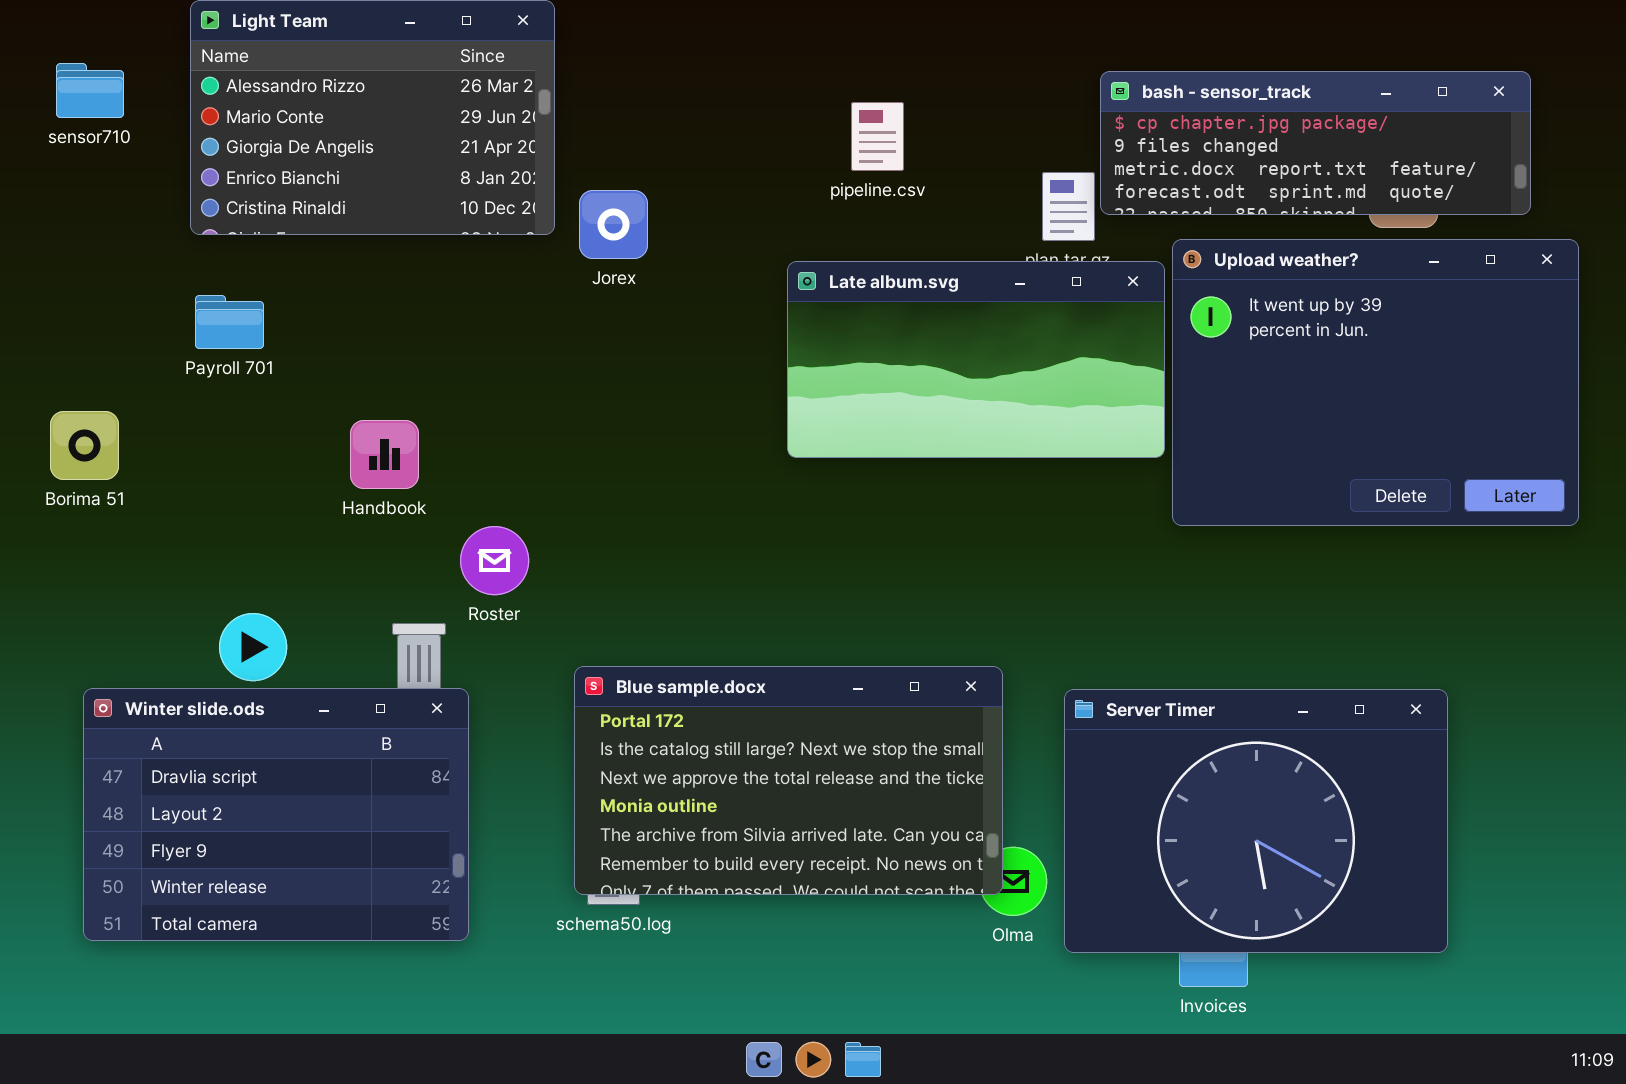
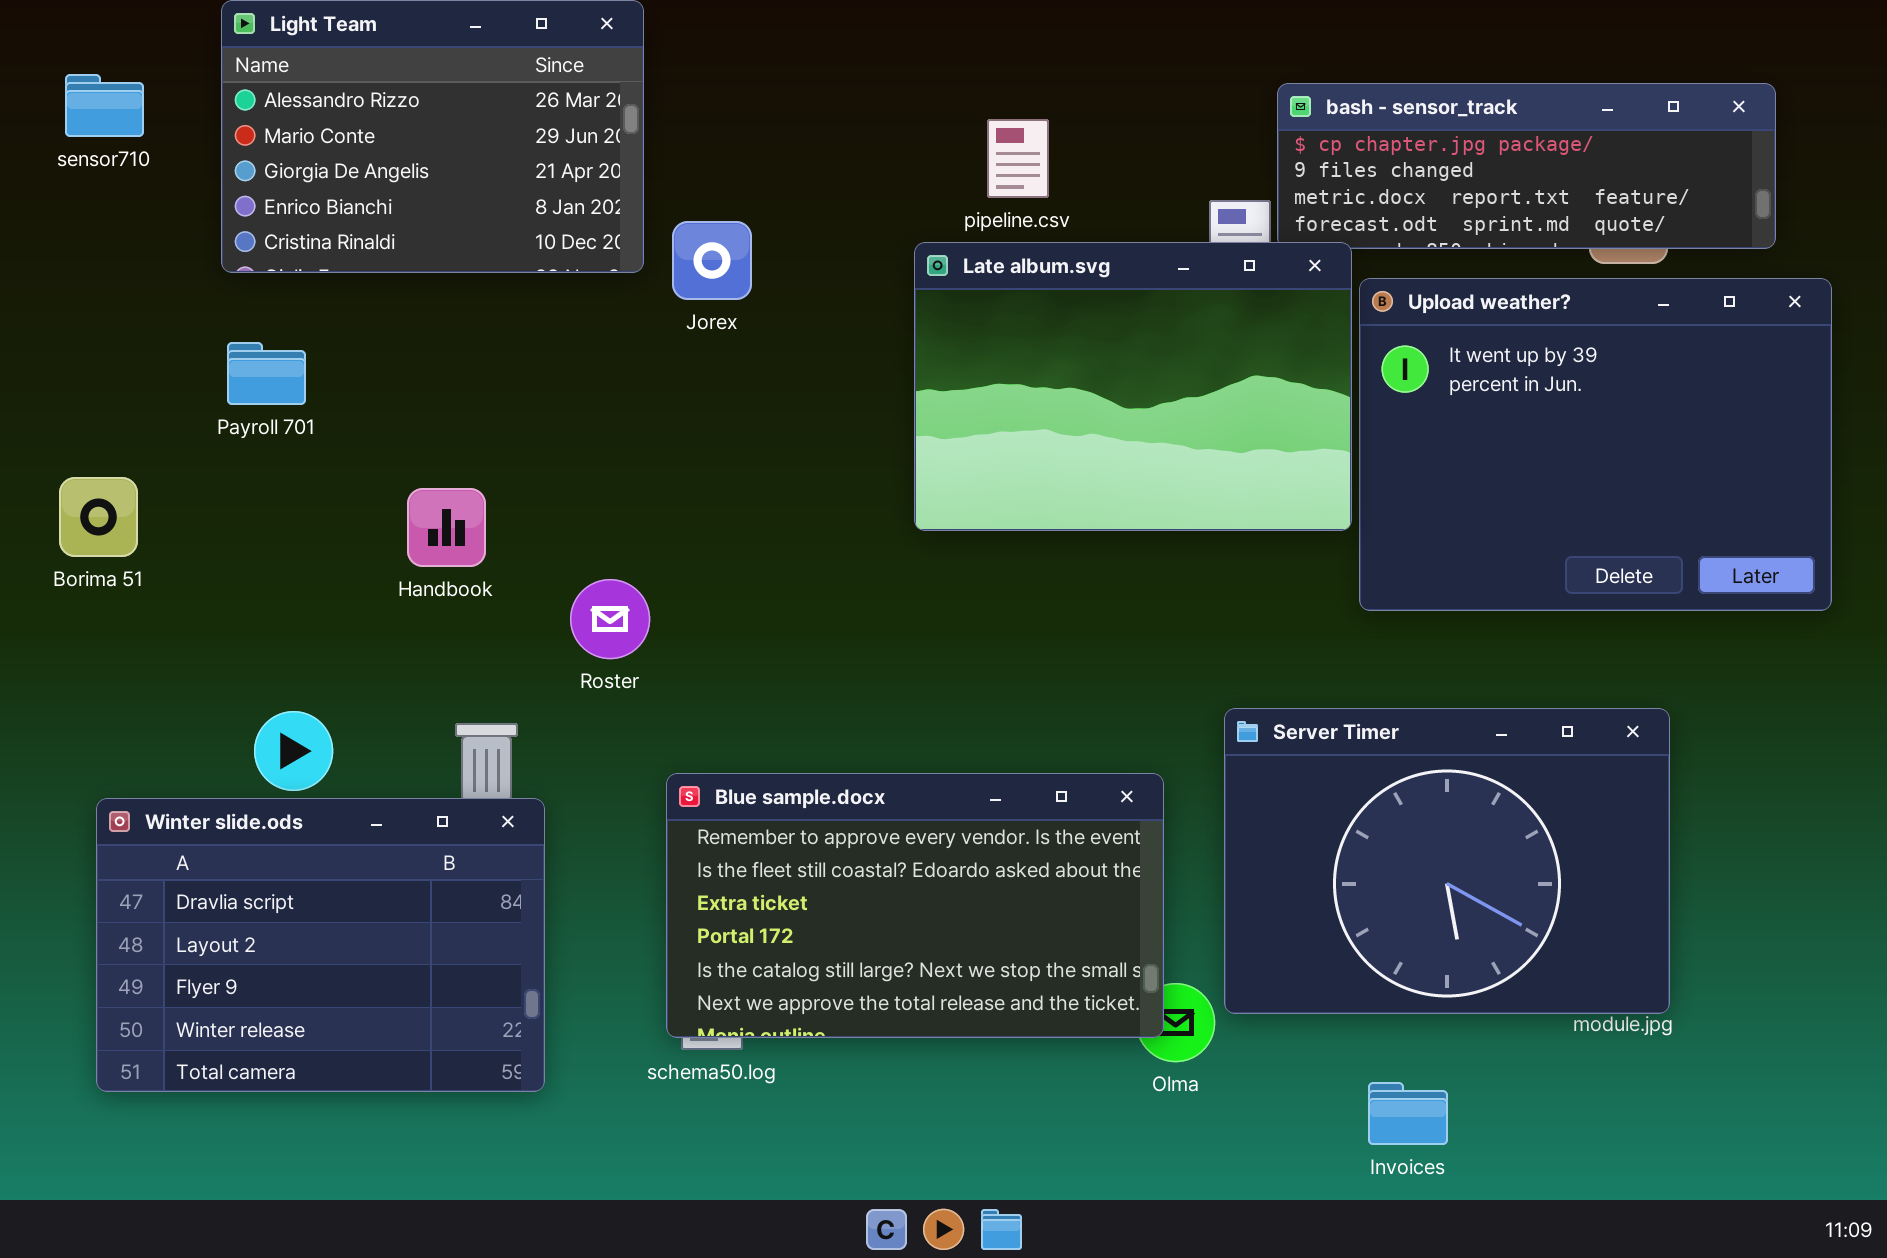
Late album.svg: [787,261,1165,458] -> [914,242,1352,531], resized
Roster: [460,526,529,595] -> [570,579,650,659], moved
Blue sample.docx: [574,666,1003,895] -> [666,773,1164,1038], scrolled up 3 rows
Server Timer: [1064,689,1448,953] -> [1224,708,1670,1014], moved

